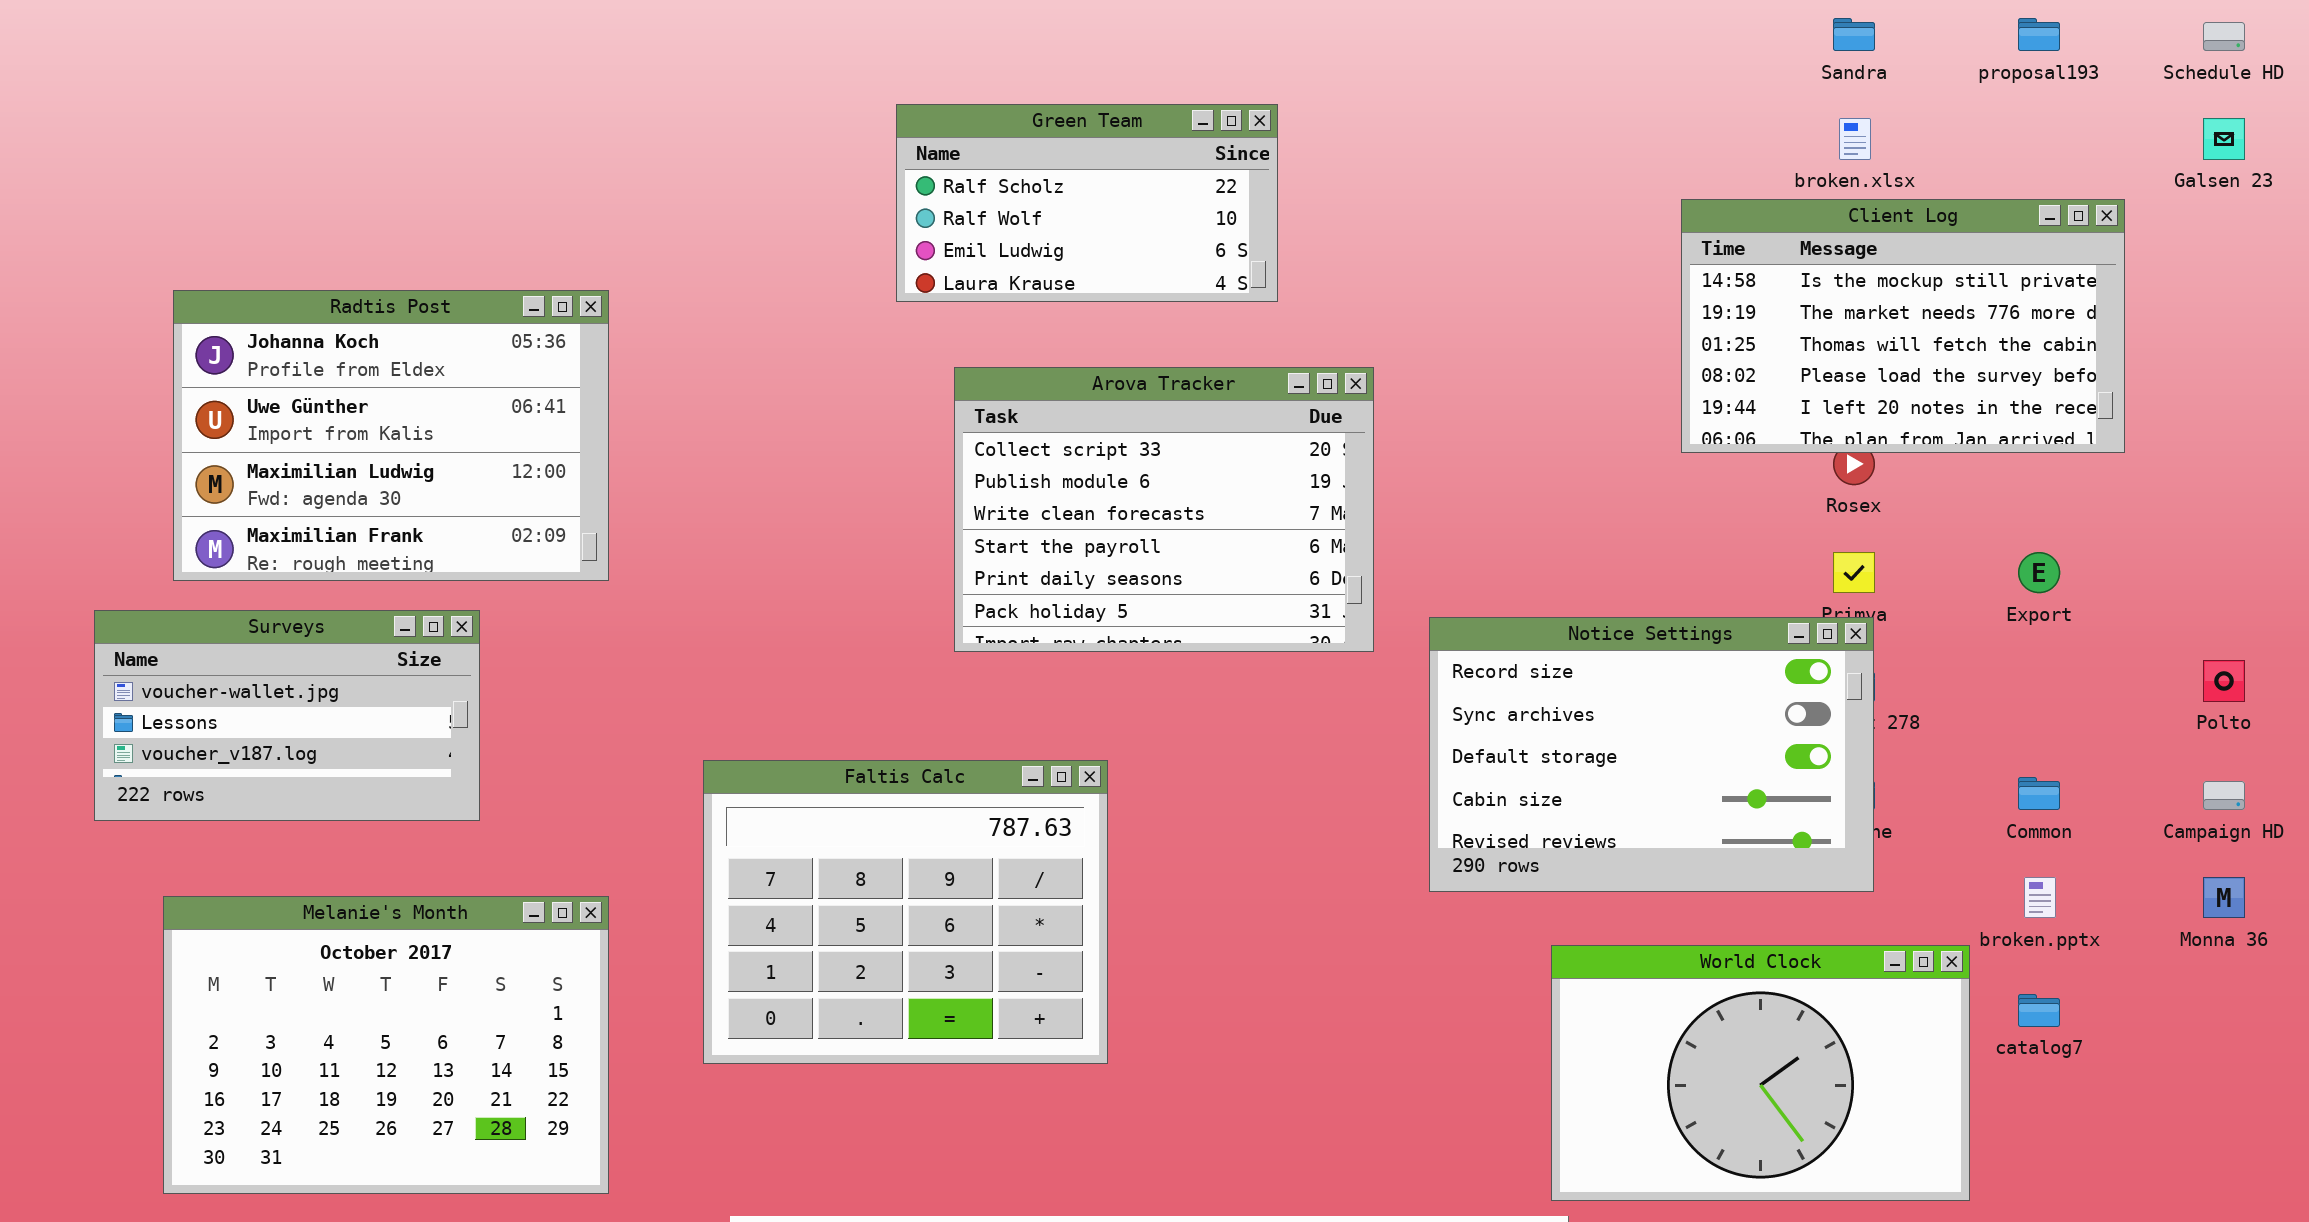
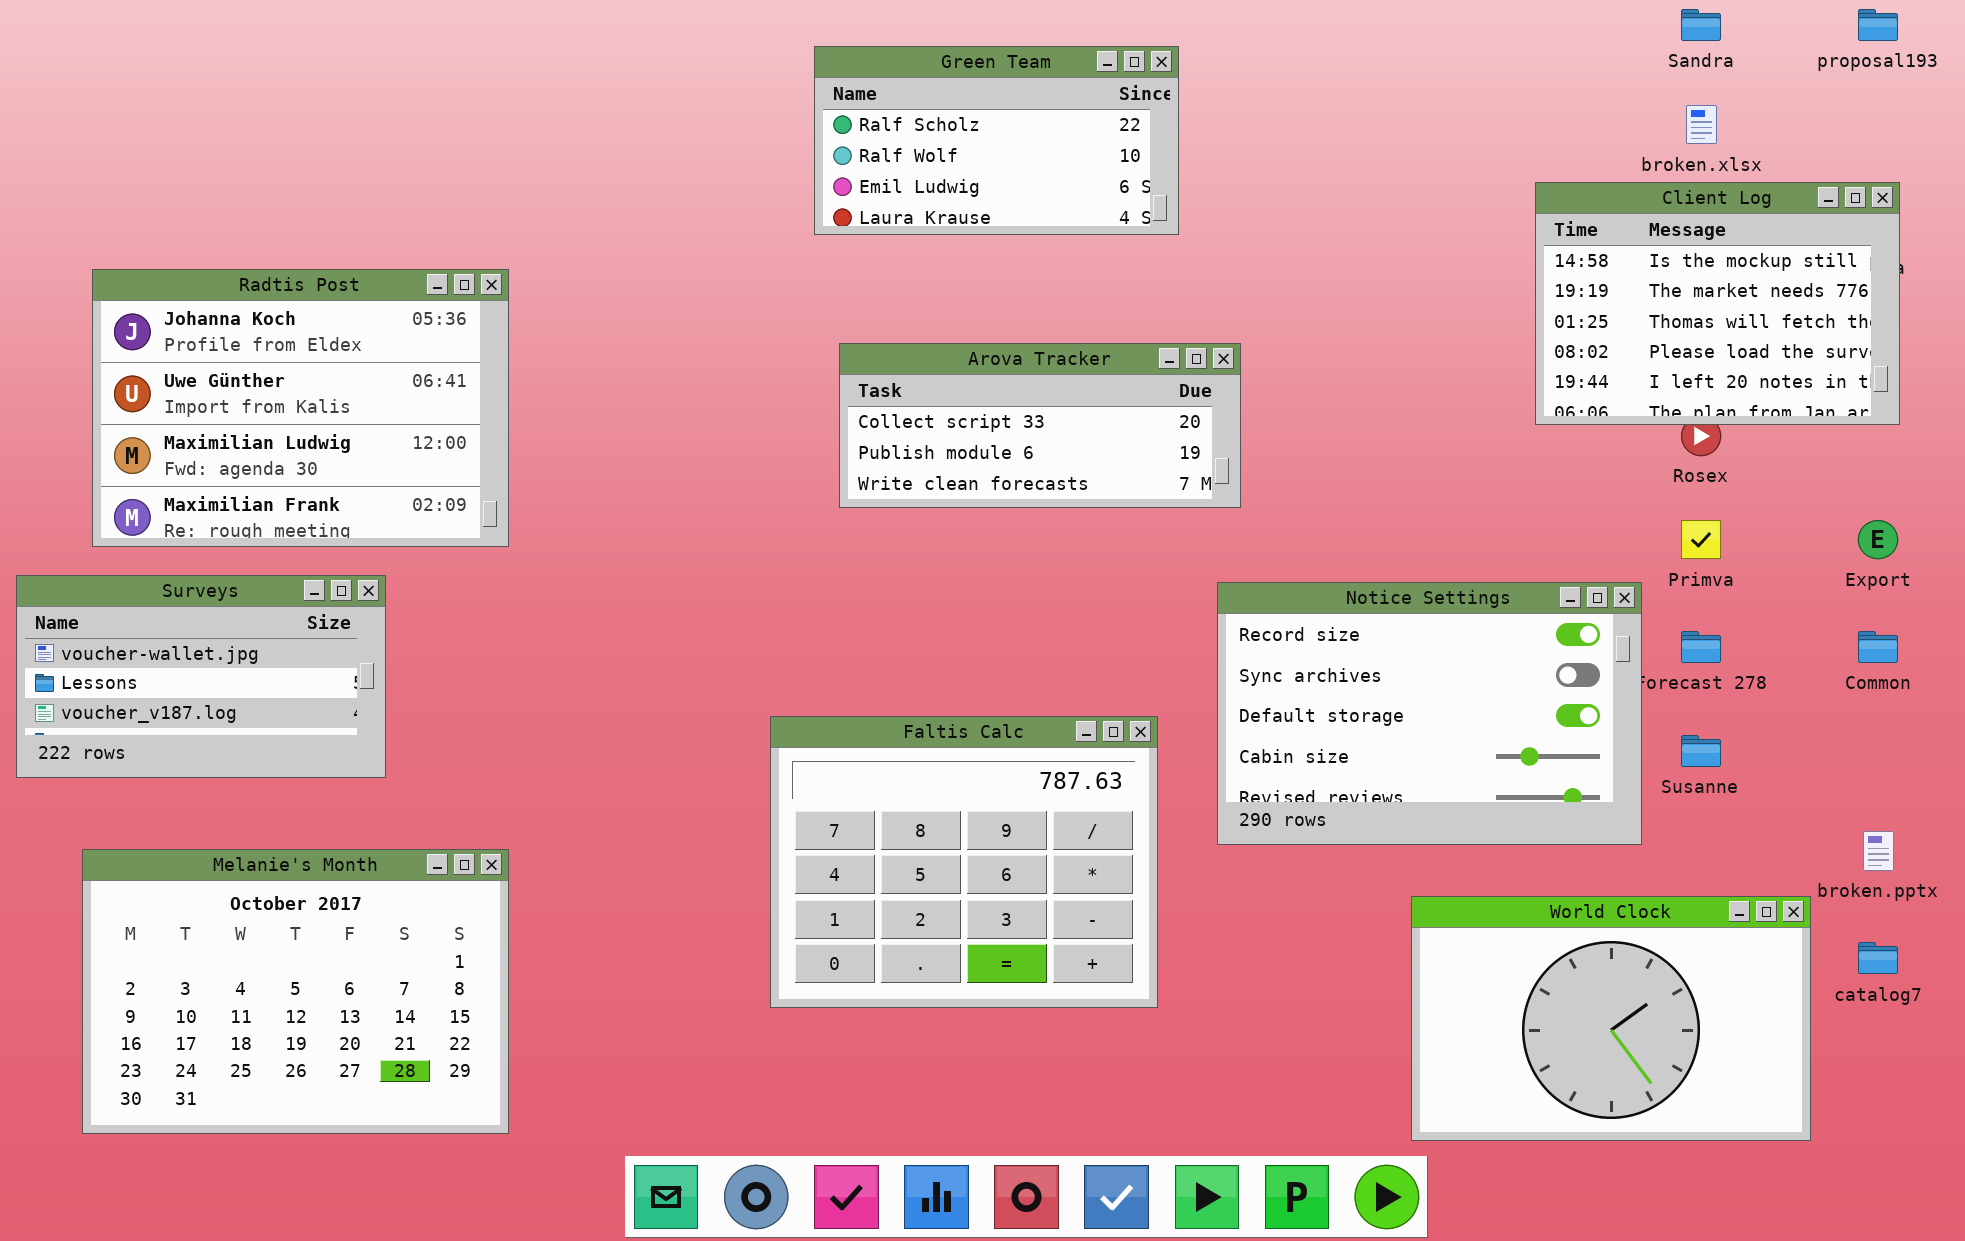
Green Team: [896,104,1278,302] -> [814,46,1179,235], moved
Client Log: [1681,199,2125,453] -> [1535,182,1900,425], resized
Arova Tracker: [954,367,1374,652] -> [839,343,1241,508], resized
Notice Settings: [1429,617,1874,892] -> [1217,582,1642,845], moved
Faltis Calc: [703,760,1108,1064] -> [770,716,1158,1008], moved
Common: [2018,777,2060,810] -> [1858,631,1898,663], moved

